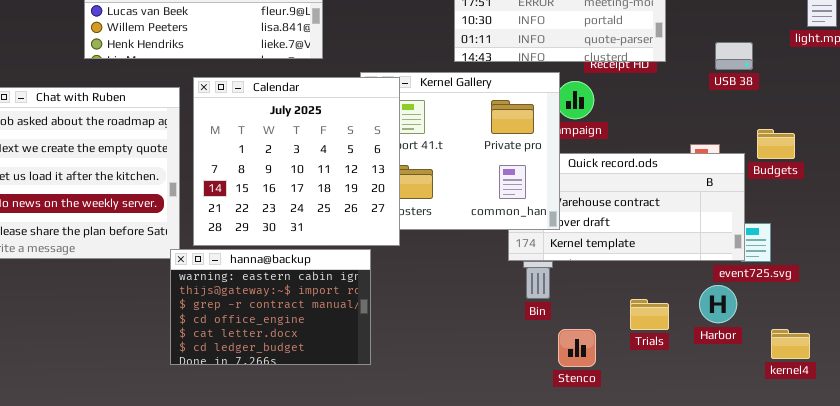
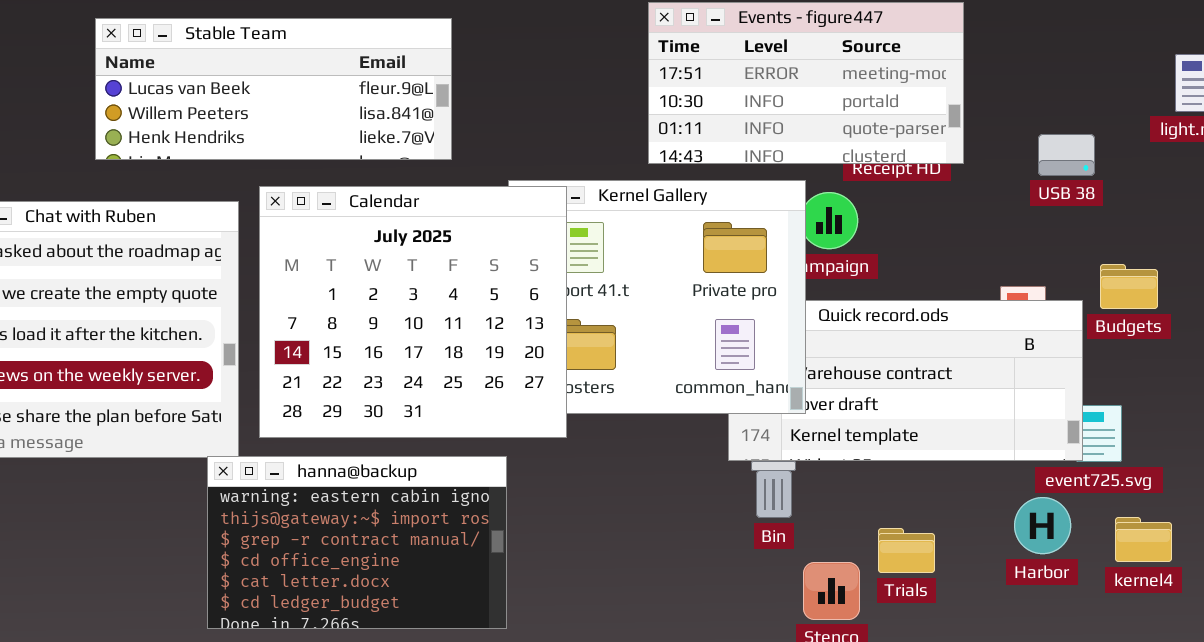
hanna@backup: [170,249,371,365] -> [207,456,507,629], moved
Trials: [630,299,669,330] -> [878,528,935,573], moved
kernel4: [771,329,810,359] -> [1115,517,1172,562], moved

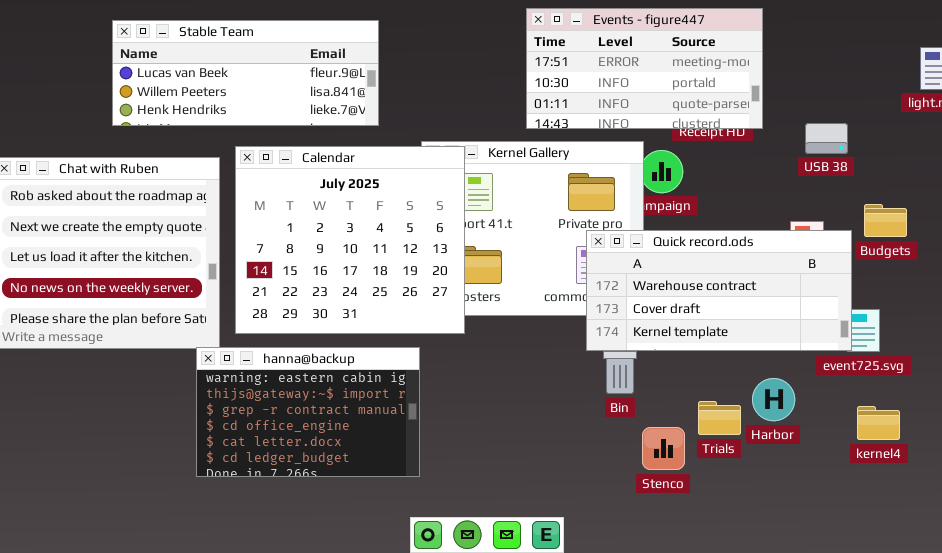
USB 38: [1038,134,1095,176] -> [805,123,848,154], moved
Quick record.ods: [728,300,1083,461] -> [586,230,852,351], raised
Harbor: [1014,497,1071,554] -> [752,378,795,421], moved
kernel4: [1115,517,1172,562] -> [857,406,900,440], moved

